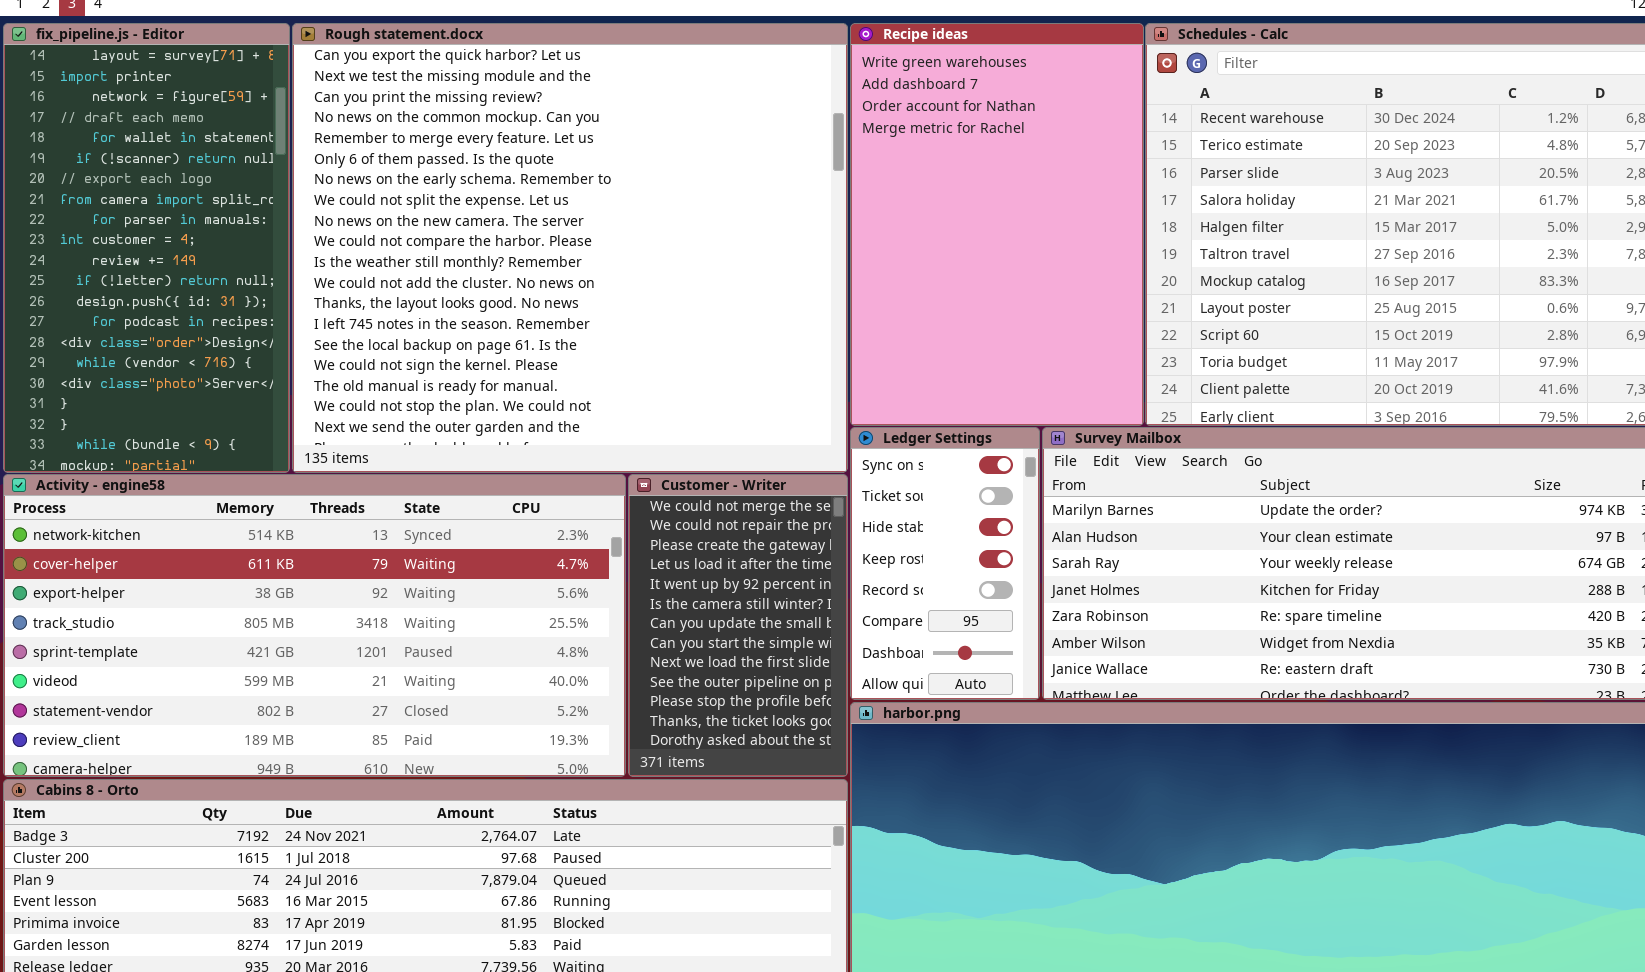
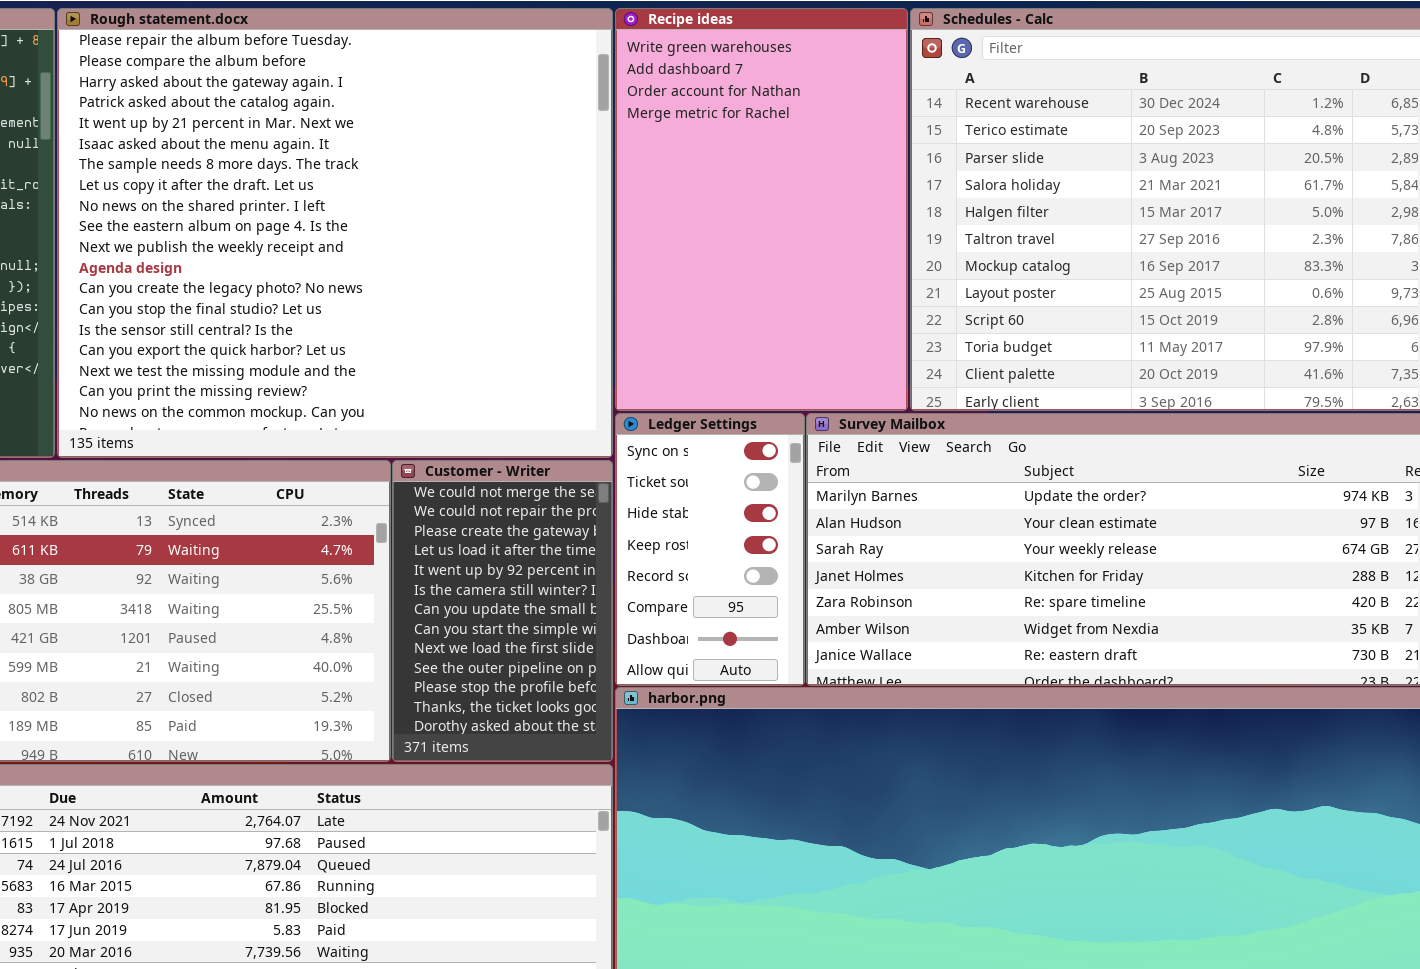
Rough statement.docx: [292,23,848,473] -> [57,8,613,458], scrolled up 15 rows

